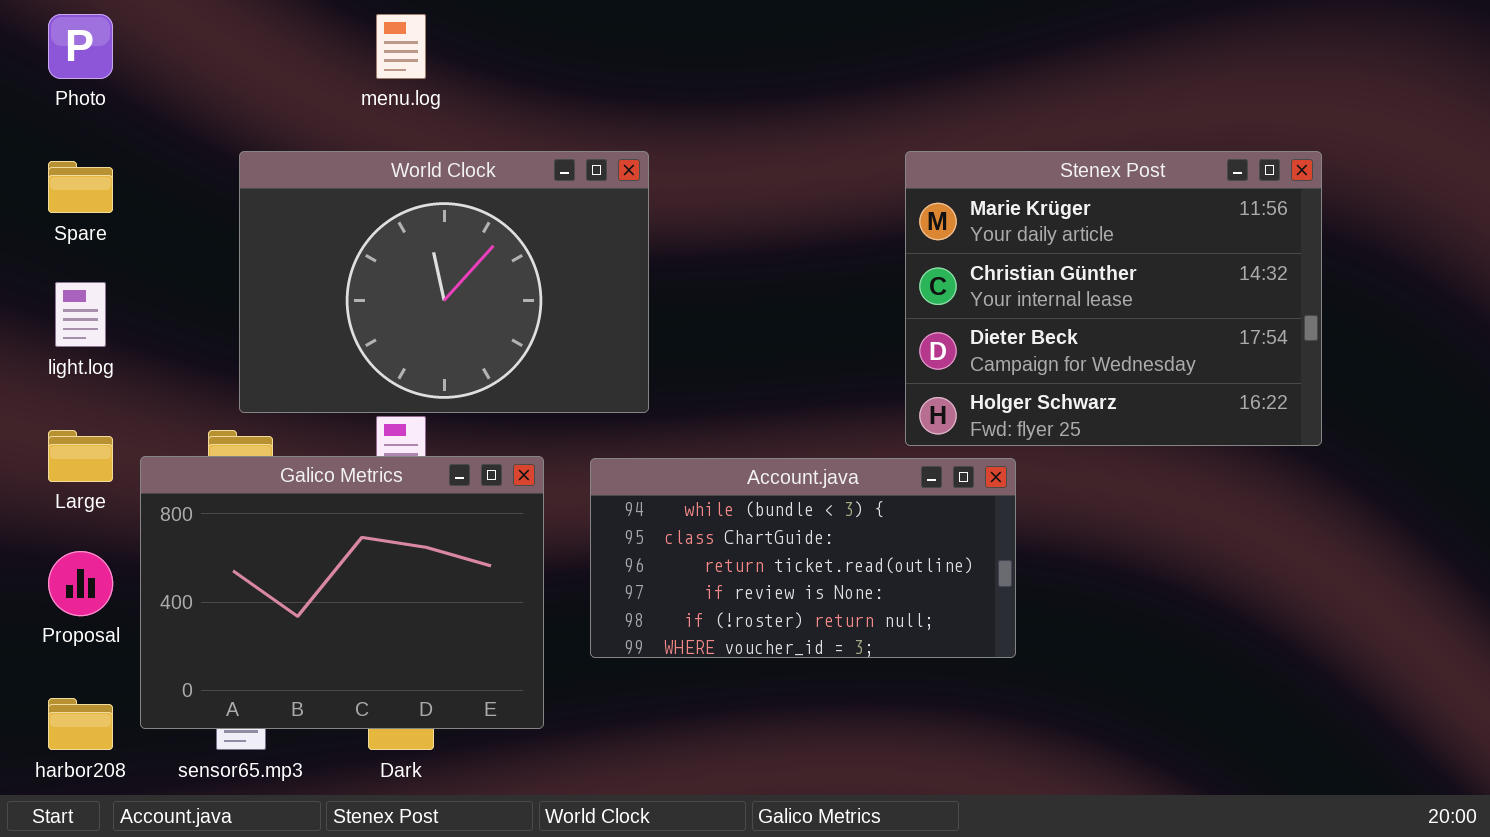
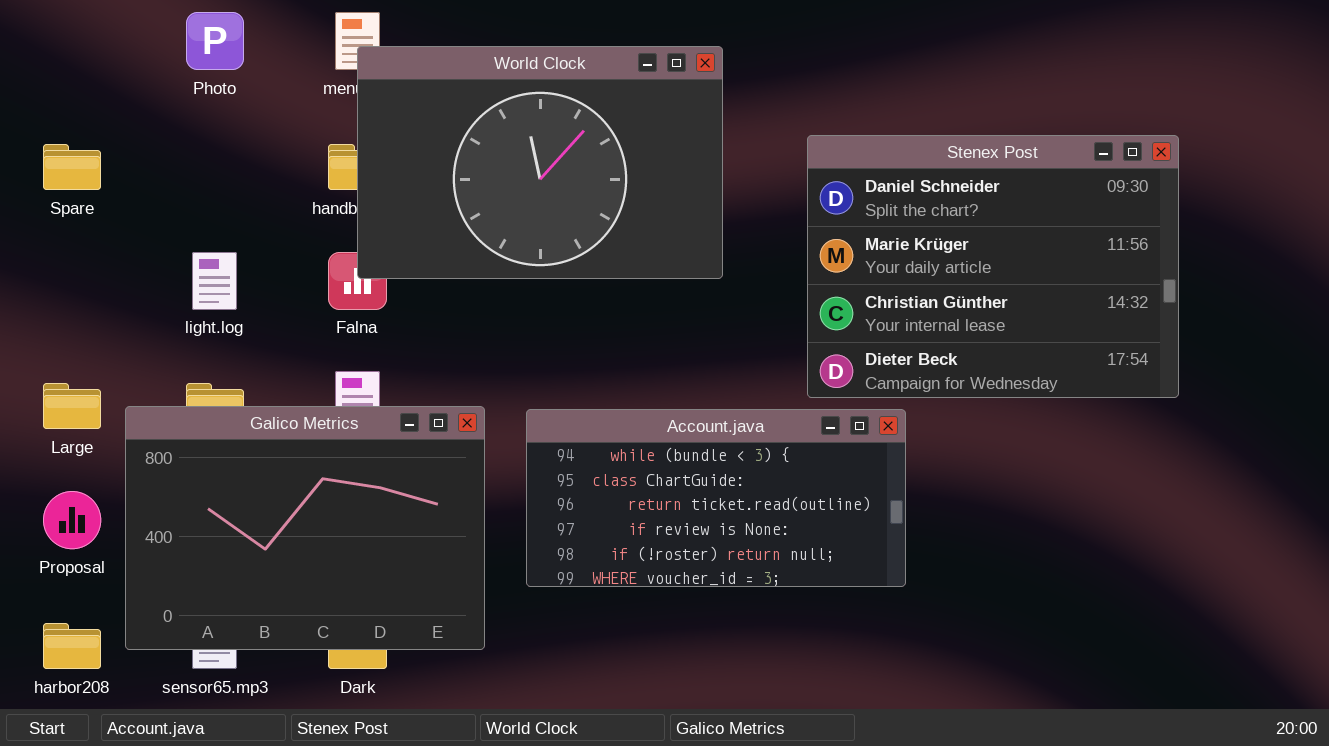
Photo: [48,14,113,79] -> [186,12,244,70], moved
World Clock: [239,151,649,413] -> [357,46,723,279], moved
Stenex Post: [905,151,1322,446] -> [807,135,1179,398], scrolled up 1 row
light.log: [55,282,106,347] -> [192,252,237,310], moved

